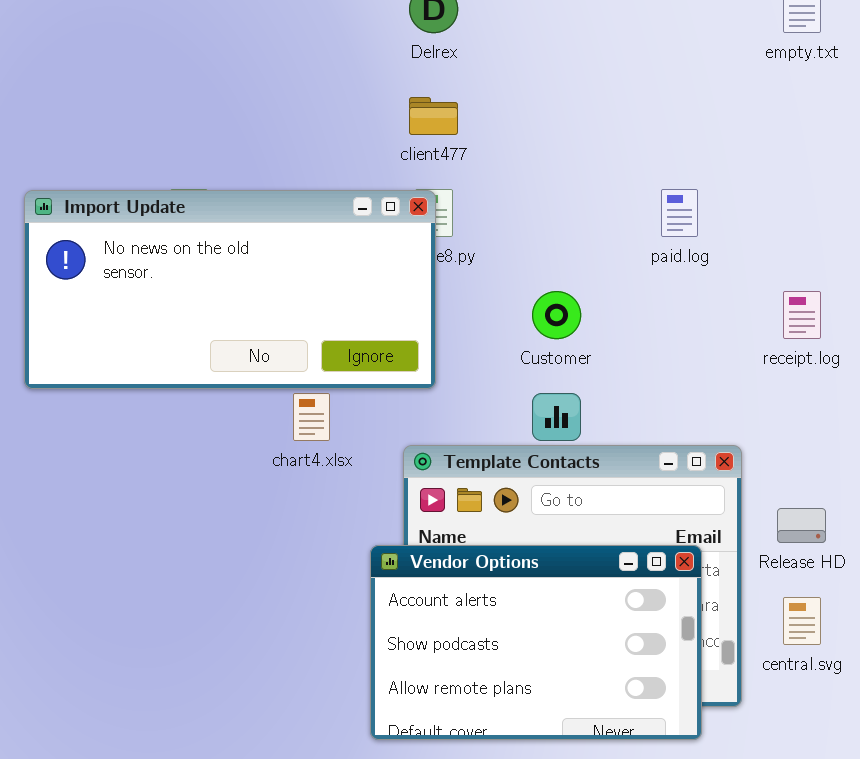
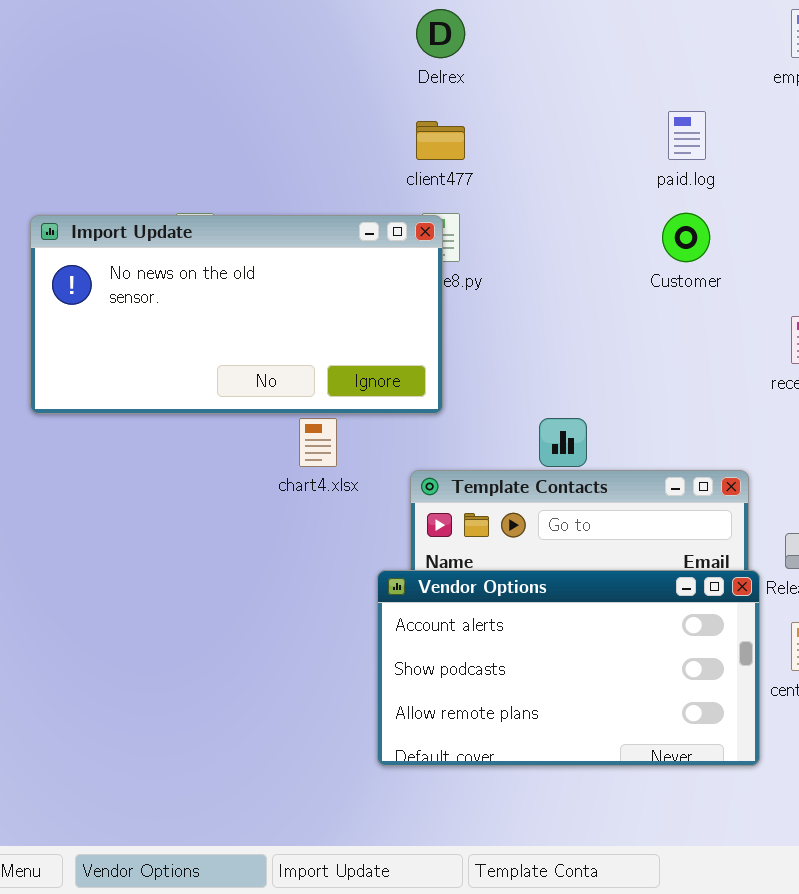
paid.log: [661,189,698,237] -> [668,111,706,160], moved
Customer: [532,291,581,339] -> [662,213,710,262], moved
Vendor Options: [370,545,702,740] -> [377,570,760,766], resized

